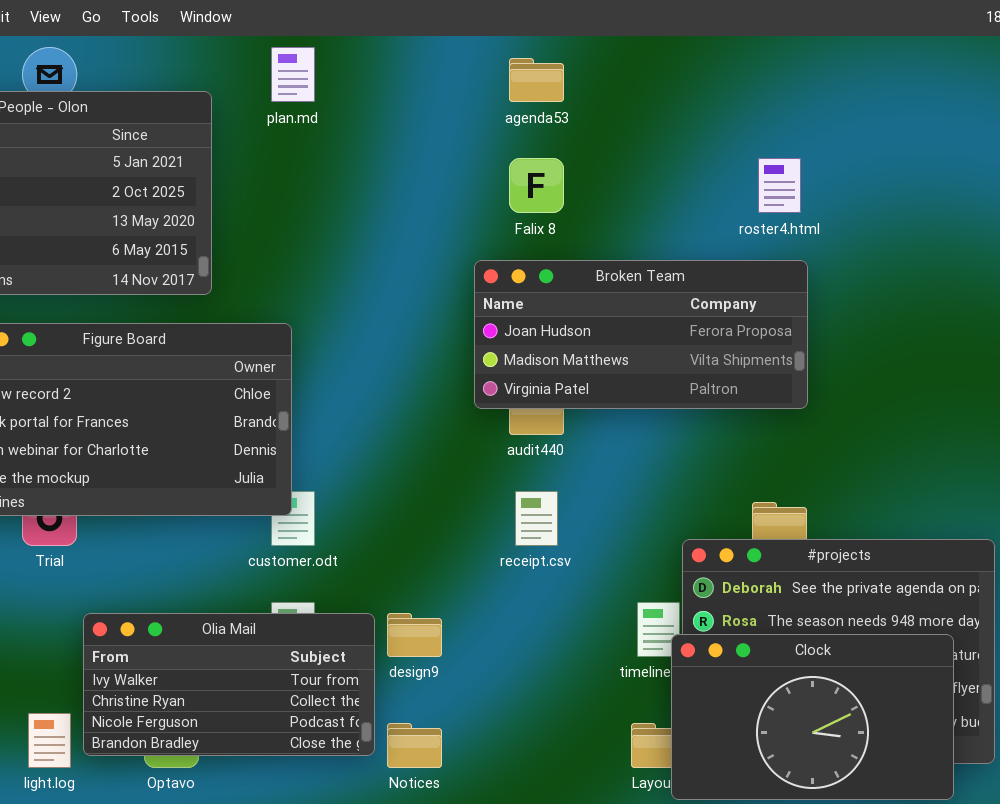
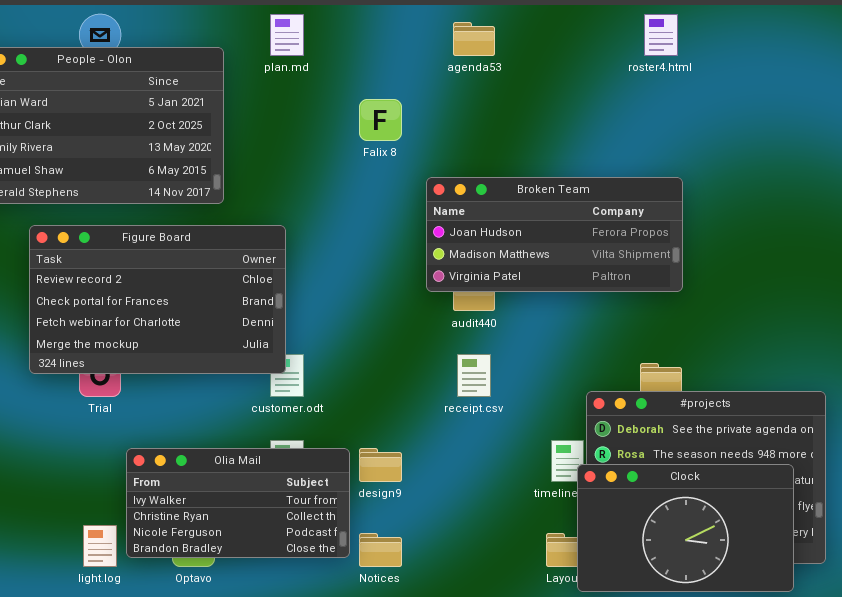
Falix 8: [509,158,564,213] -> [359,99,402,141], moved
roster4.html: [758,158,801,213] -> [644,14,678,56], moved

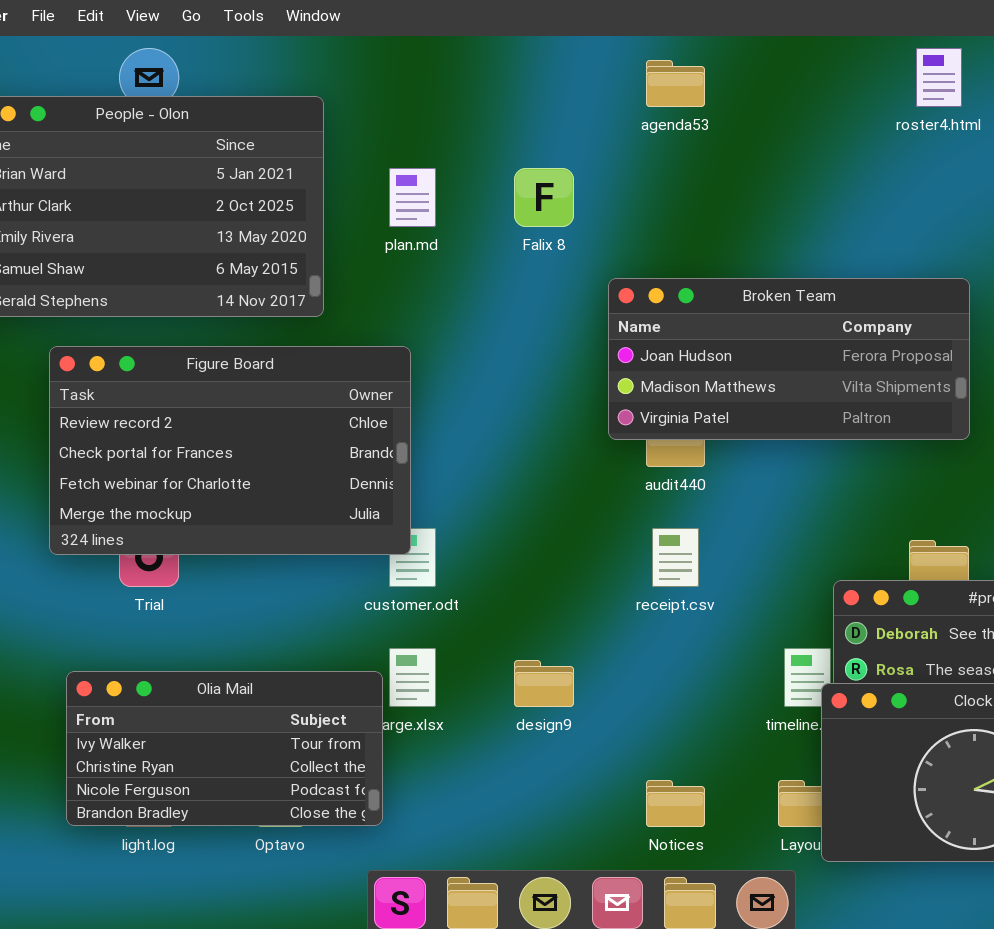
plan.md: [270,14,304,56] -> [389,168,436,227], moved
Olia Mail: [126,448,350,558] -> [66,671,383,826], moved
Notices: [359,533,402,567] -> [646,780,705,827], moved

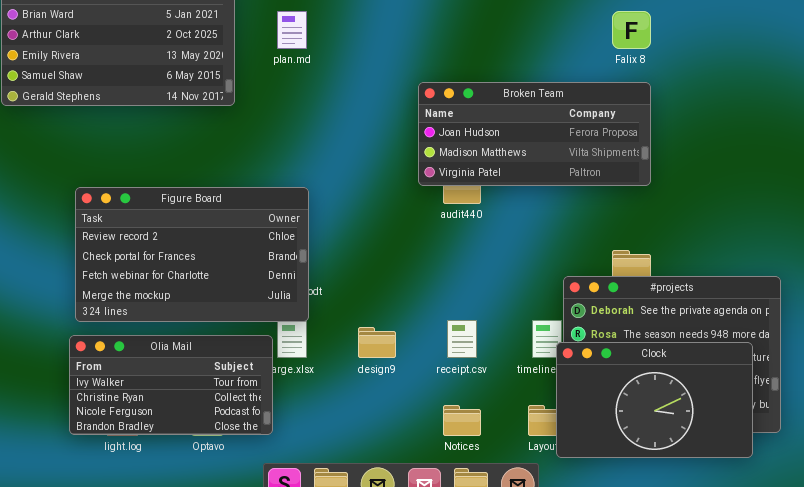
Falix 8: [514,168,574,227] -> [612,11,651,49], moved
Figure Board: [49,346,411,555] -> [75,187,309,322], moved
receipt.csv: [652,528,699,587] -> [447,320,477,358], moved

